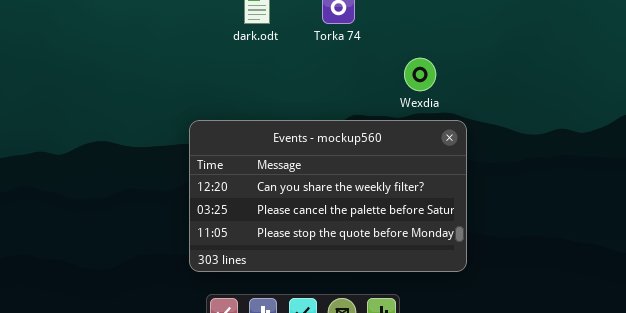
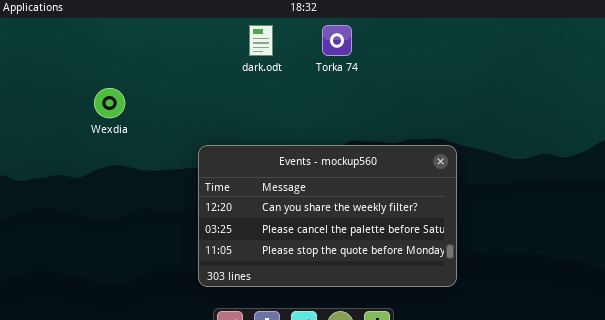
Wexdia: [404,58,436,91] -> [94,88,125,118], moved

